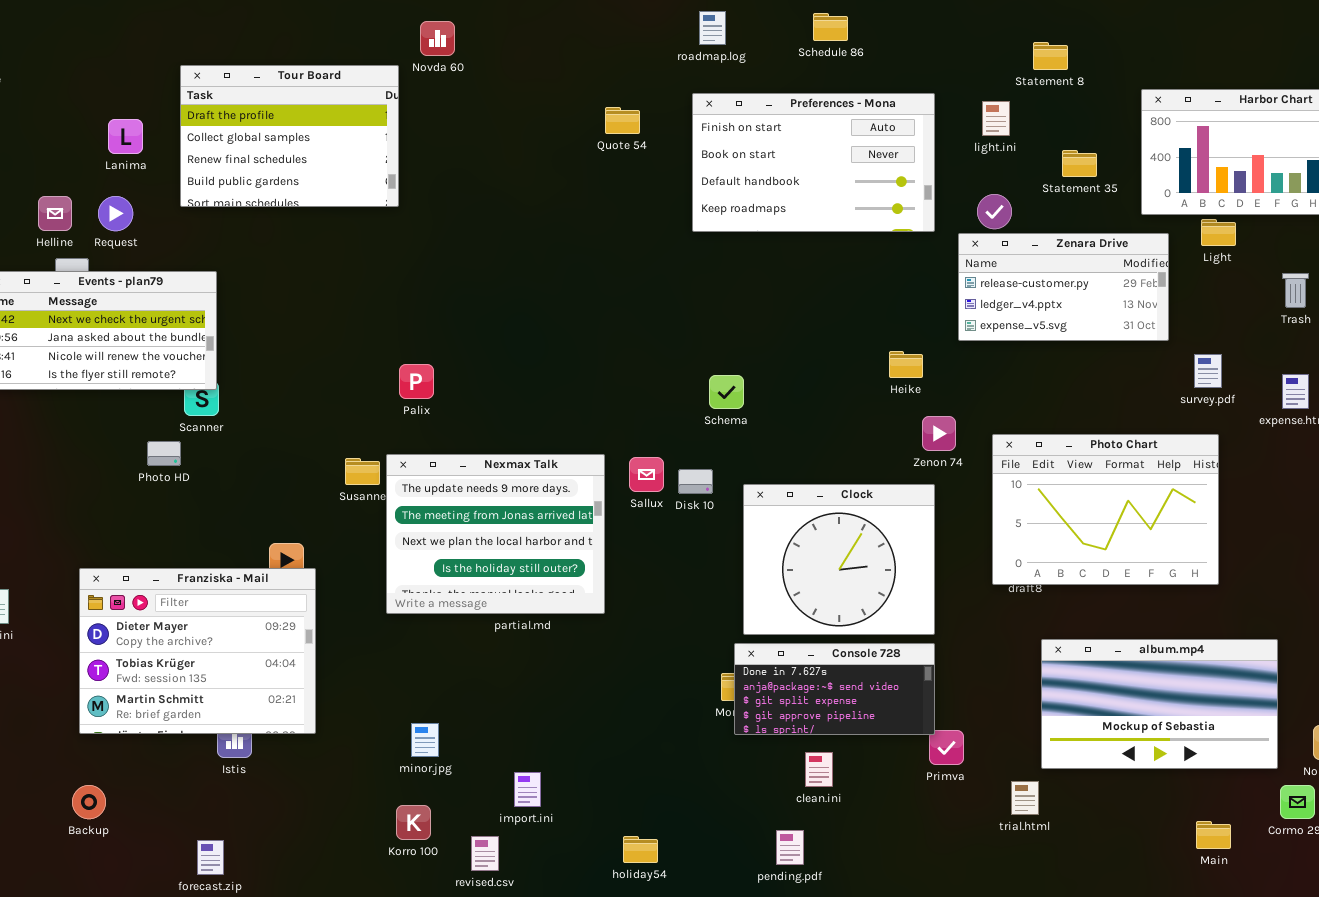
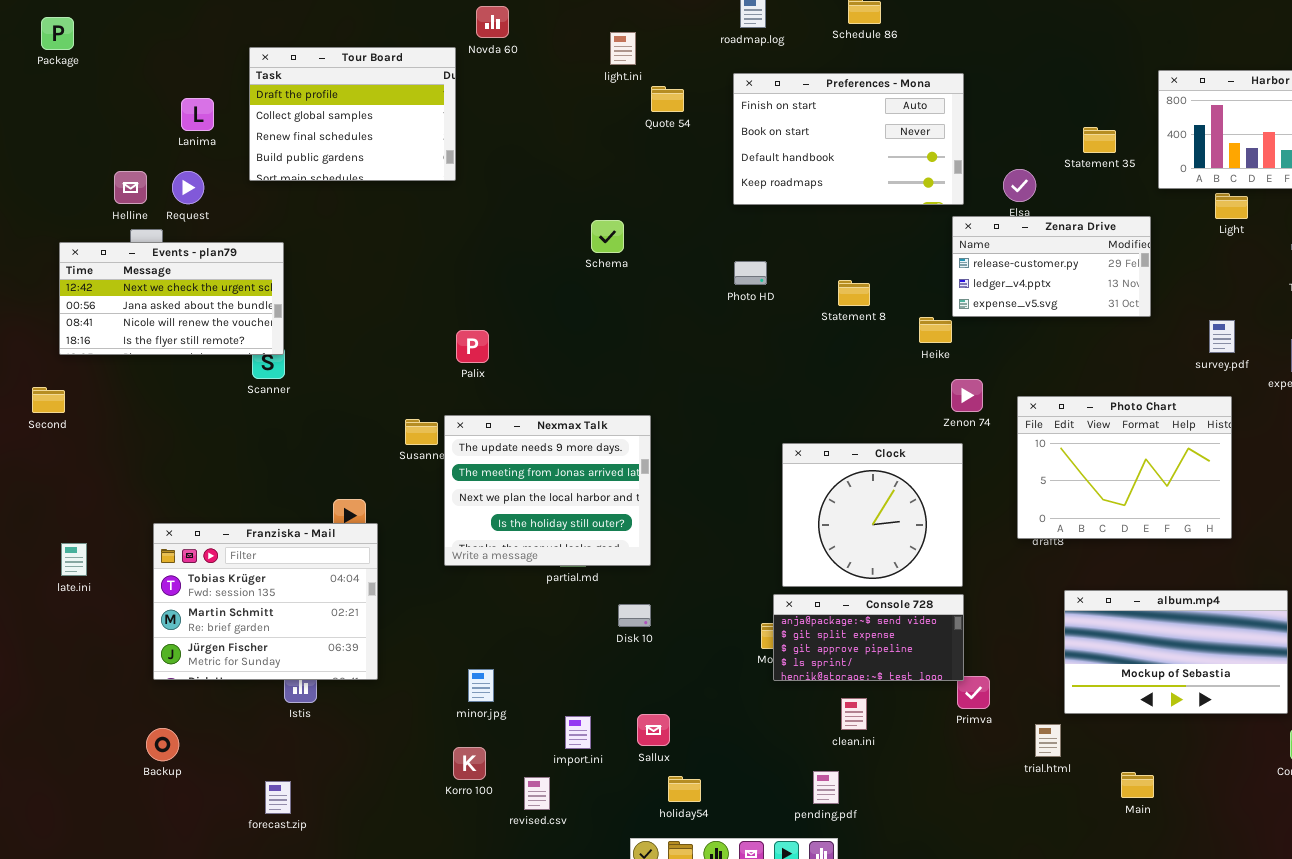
Statement 8: [1033,42,1068,70] -> [838,280,870,306], moved
light.ini: [982,101,1010,136] -> [610,32,636,65], moved
Zenara Drive: [958,233,1169,341] -> [952,216,1151,317], moved
Schema: [709,375,744,409] -> [591,220,624,253], moved
Photo HD: [147,441,181,466] -> [734,261,767,285], moved
Sallux: [629,457,664,492] -> [637,714,670,746], moved
Disk 10: [678,469,713,494] -> [618,604,651,627], moved
Franziska - Mail: [79,568,316,734] -> [153,523,378,680], scrolled down 1 row
Console 728: [734,643,935,735] -> [773,594,964,681], scrolled down 1 row
Main: [1196,821,1231,849] -> [1121,772,1154,798], moved

